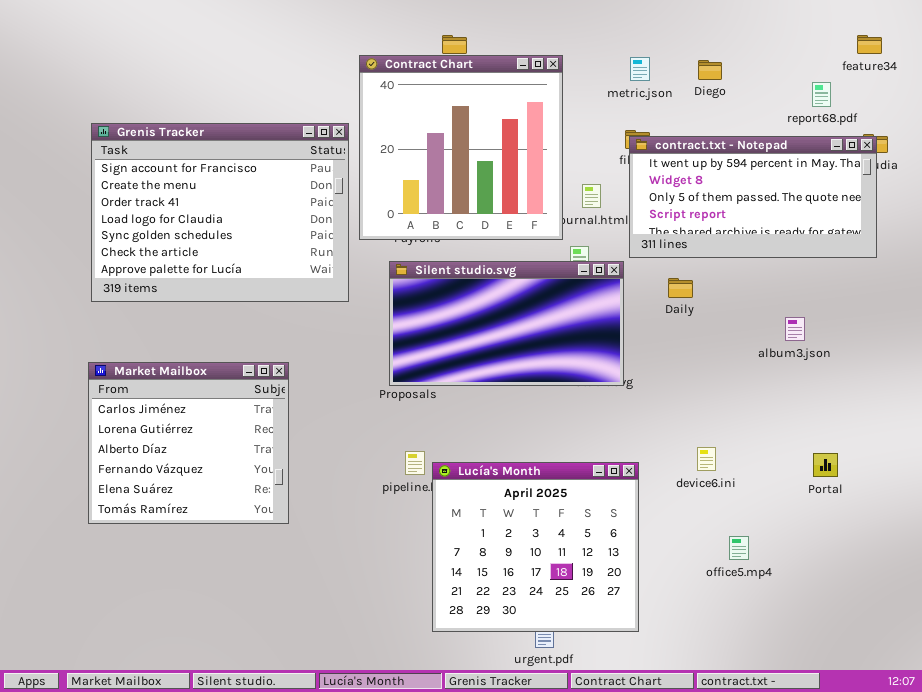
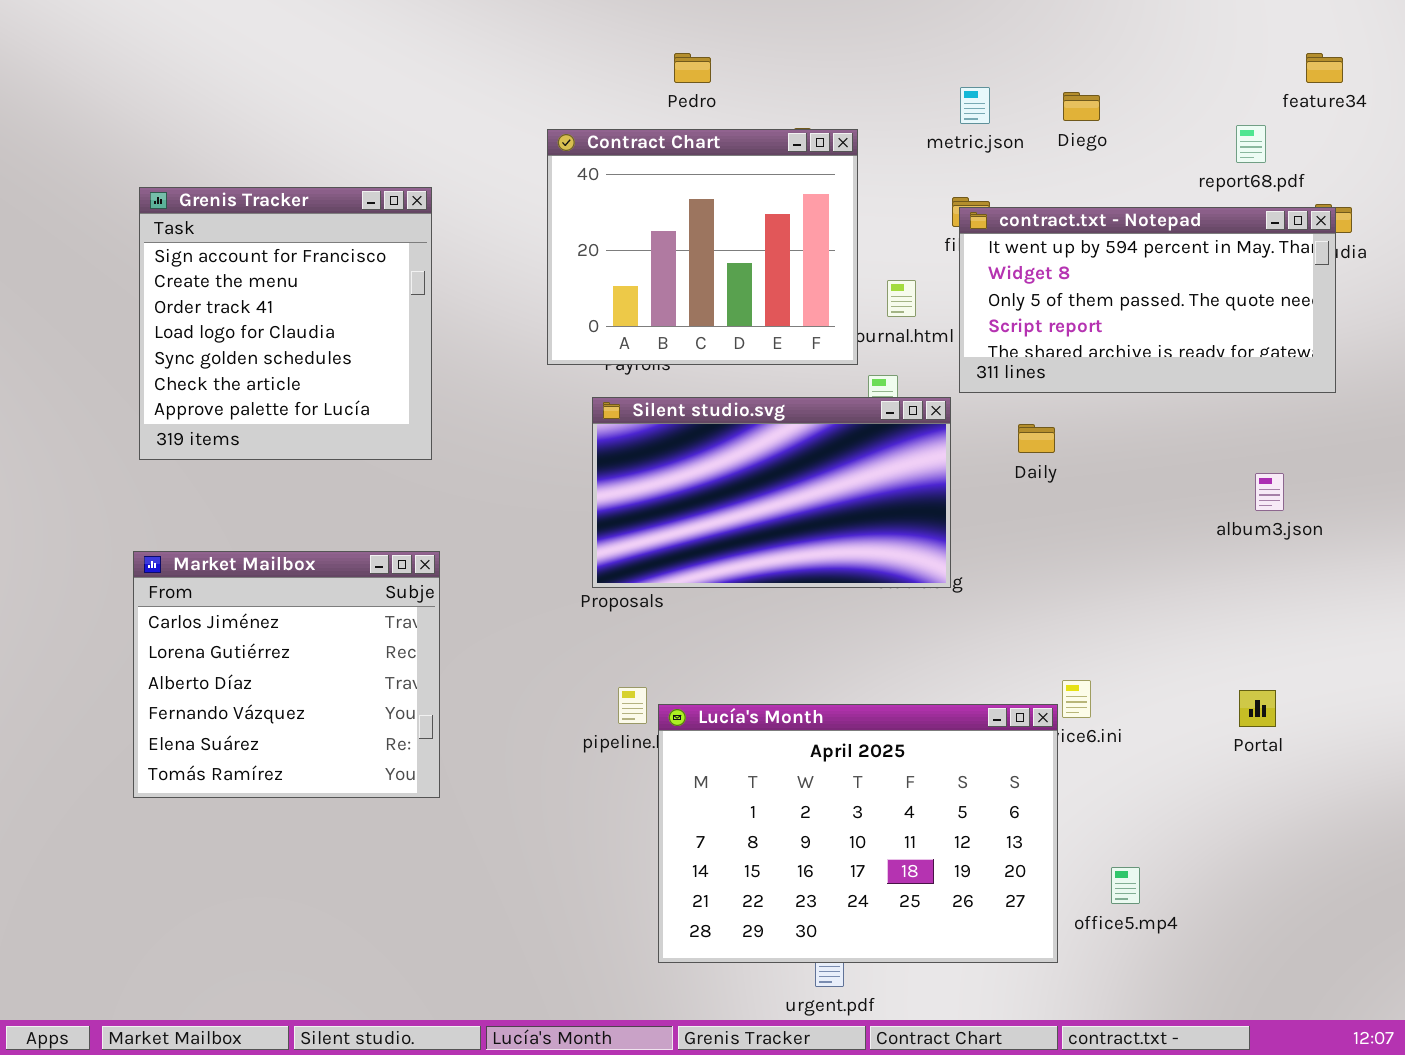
Contract Chart: [359,55,563,240] -> [547,129,858,365], resized
Grenis Tracker: [91,123,349,302] -> [139,187,432,460], resized
album3.json: [785,317,805,341] -> [1255,473,1284,511], moved
Lucía's Month: [432,462,639,632] -> [658,704,1058,963], resized
office5.mp4: [729,536,749,560] -> [1111,867,1140,904], moved

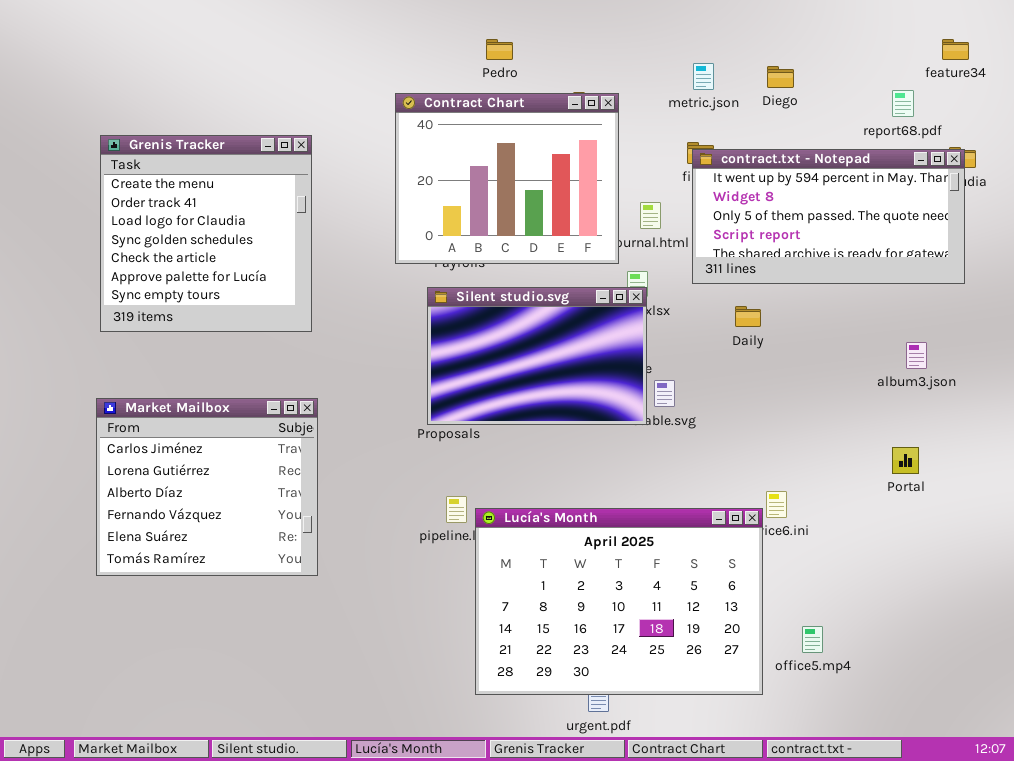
Grenis Tracker: [139,187,432,460] -> [100,135,312,332], scrolled down 1 row
Silent studio.svg: [592,397,951,588] -> [427,287,647,425], resized
Portal: [1239,690,1276,727] -> [892,447,919,474], moved

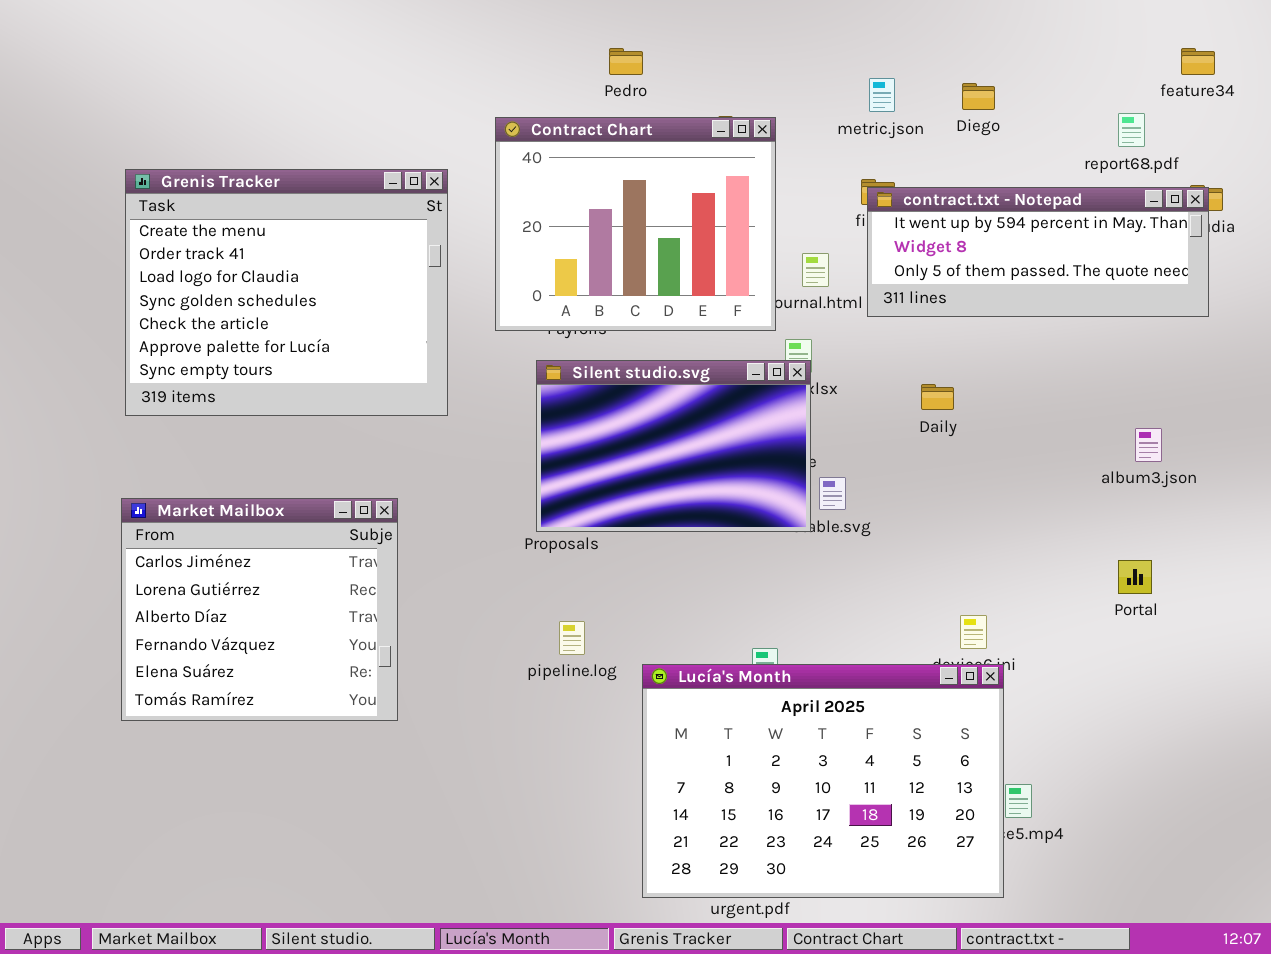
Grenis Tracker: [100,135,312,332] -> [125,169,448,416], resized
contract.txt - Notepad: [692,149,965,284] -> [867,187,1209,317], resized
Lucía's Month: [475,508,763,695] -> [642,664,1004,898], moved

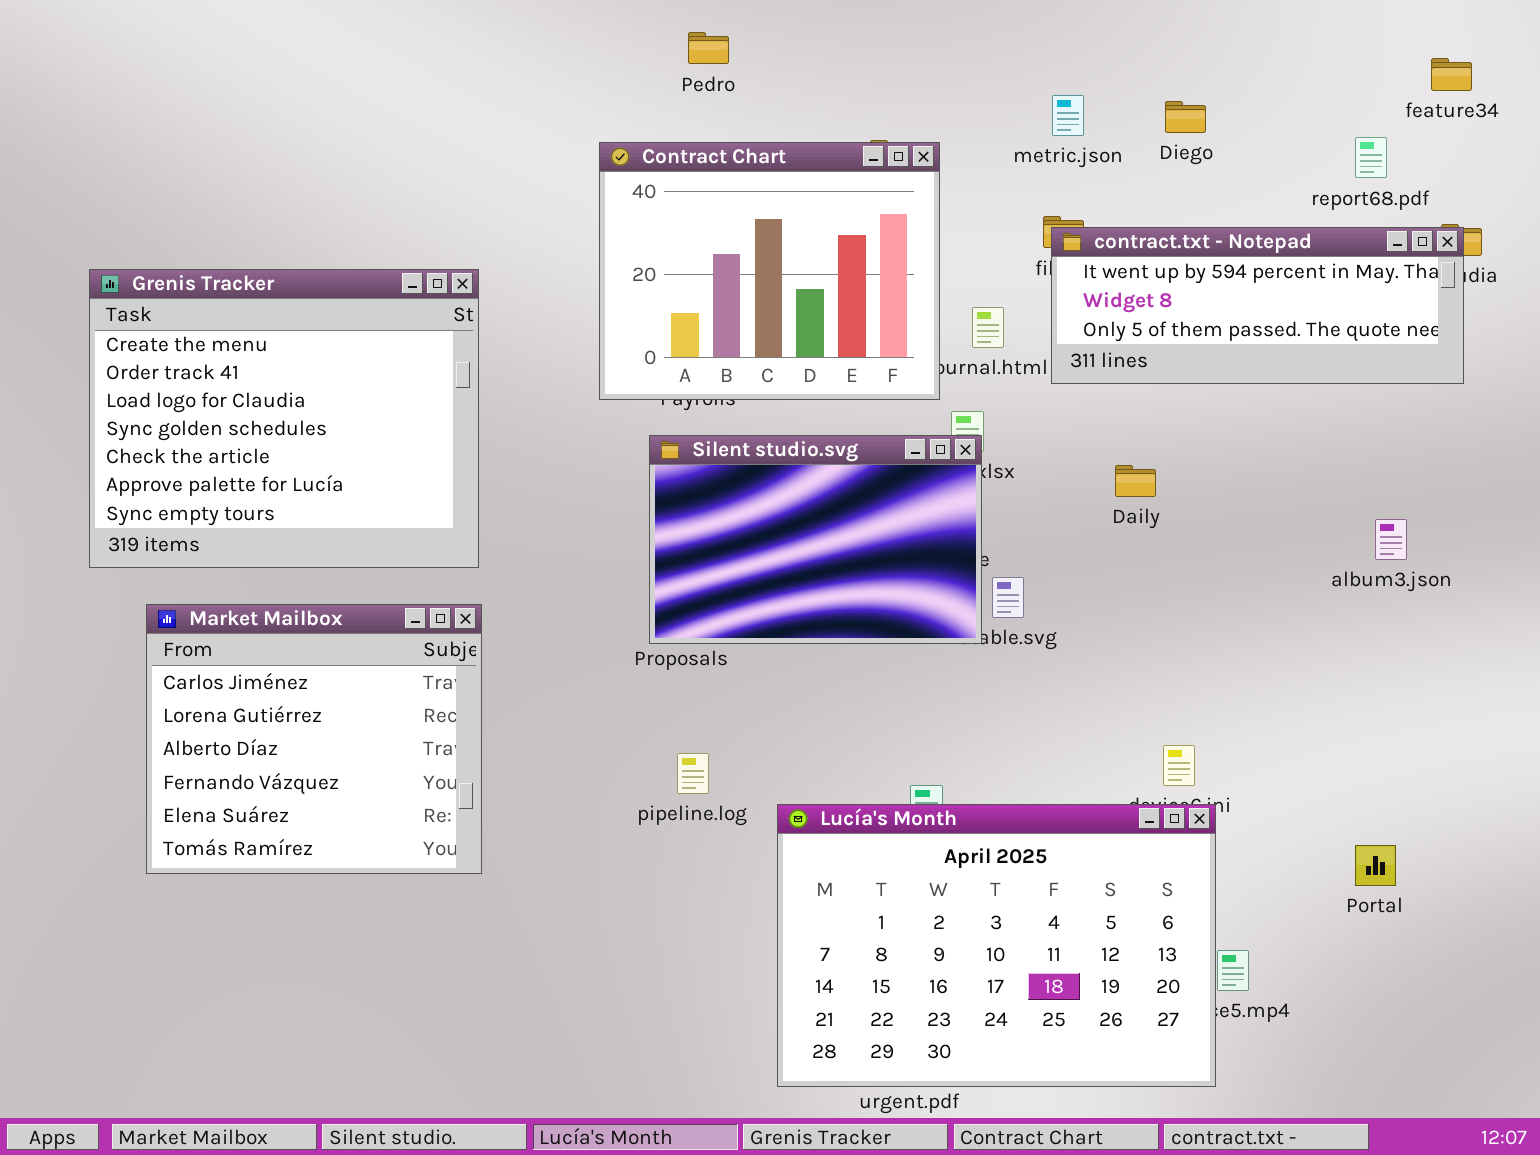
Pedro: [609,48,643,75] -> [688,32,729,64], moved
Grenis Tracker: [125,169,448,416] -> [89,269,479,568], moved
Portal: [1118,560,1152,594] -> [1355,845,1396,886], moved

